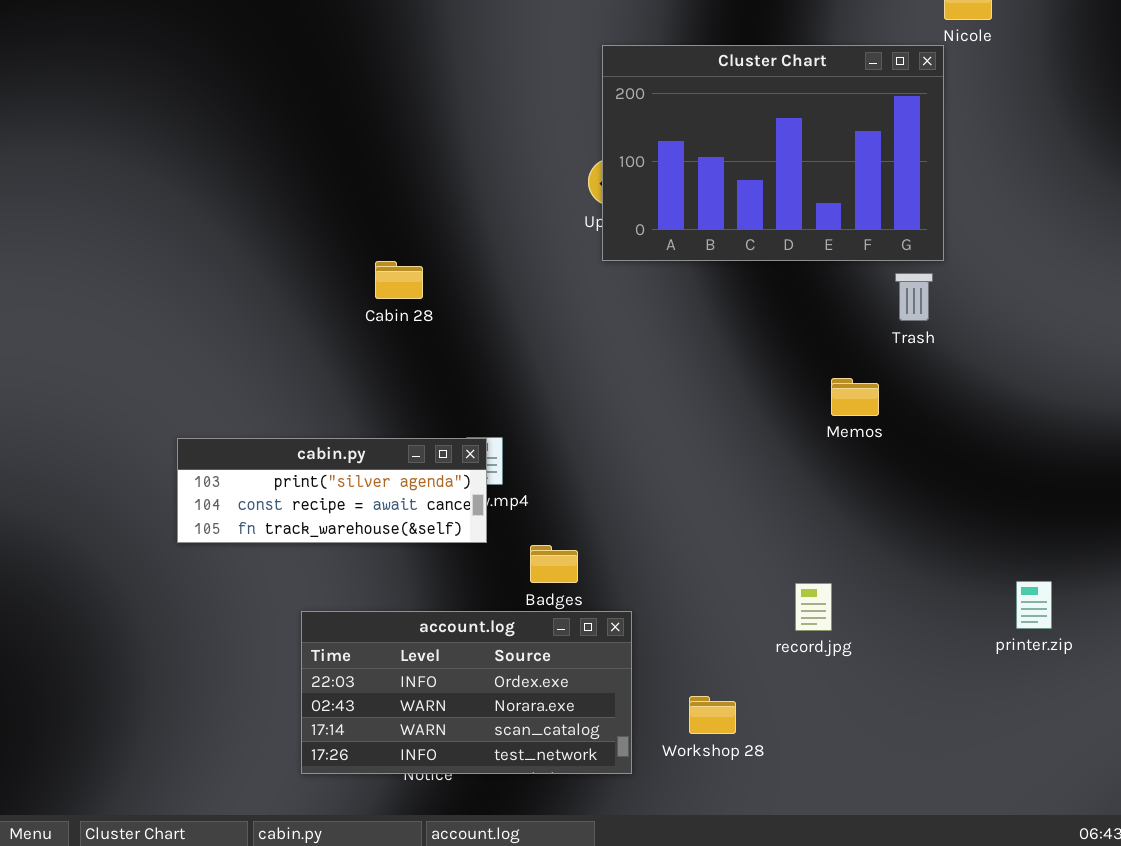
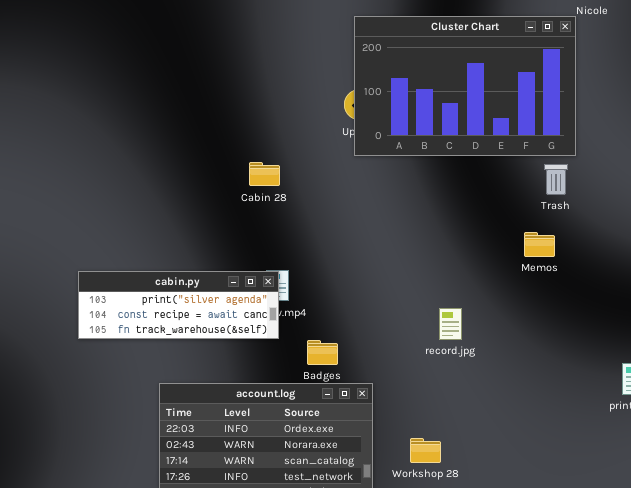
Cabin 28: [375,261,423,299] -> [249,162,280,186], moved
Memos: [831,378,879,416] -> [524,232,555,257], moved
record.jpg: [795,583,832,631] -> [439,308,462,340], moved

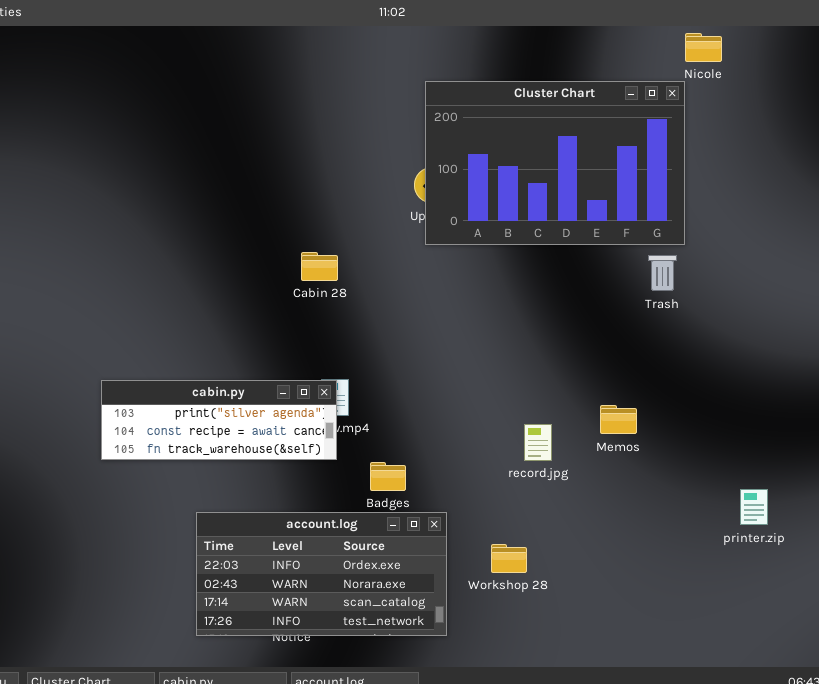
Memos: [524,232,555,257] -> [600,405,637,434], moved
Workshop 28: [410,438,441,463] -> [491,544,527,573], moved

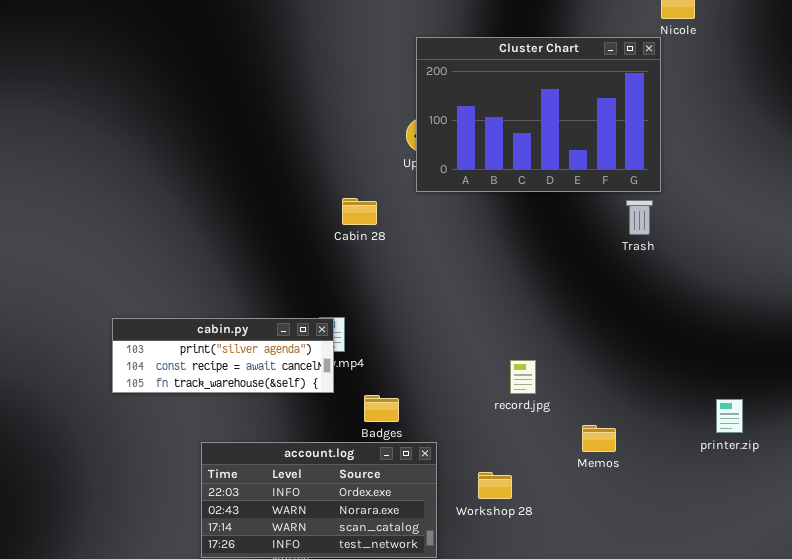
Cabin 28: [301,252,338,281] -> [342,198,377,225], moved
Memos: [600,405,637,434] -> [582,425,616,452], moved
printer.zip: [740,489,768,525] -> [716,399,743,433], moved

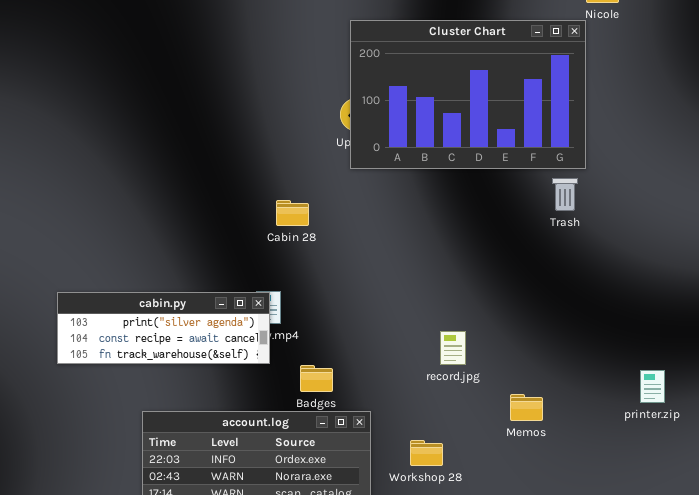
Cabin 28: [342,198,377,225] -> [276,200,309,226], moved

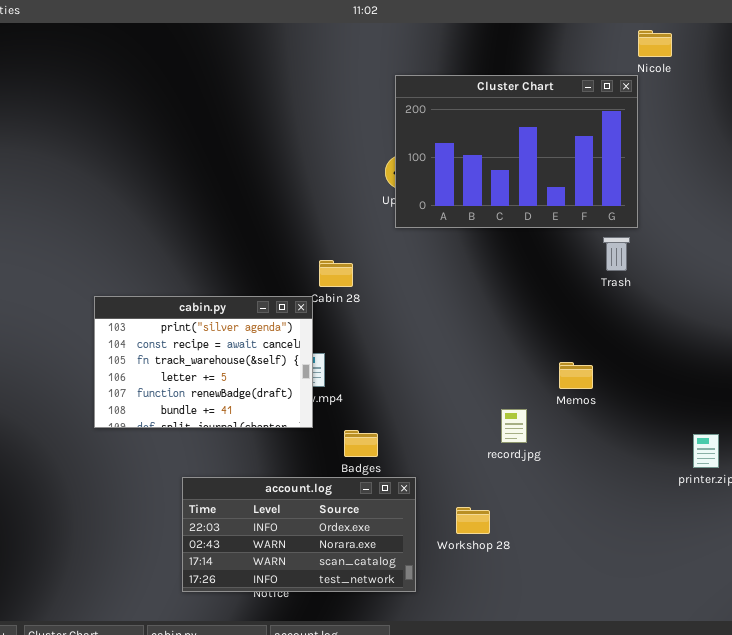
cabin.py: [57,292,270,364] -> [94,296,313,428], resized
record.jpg: [440,331,466,365] -> [501,409,527,443], moved
Memos: [510,394,543,421] -> [559,362,593,389], moved

